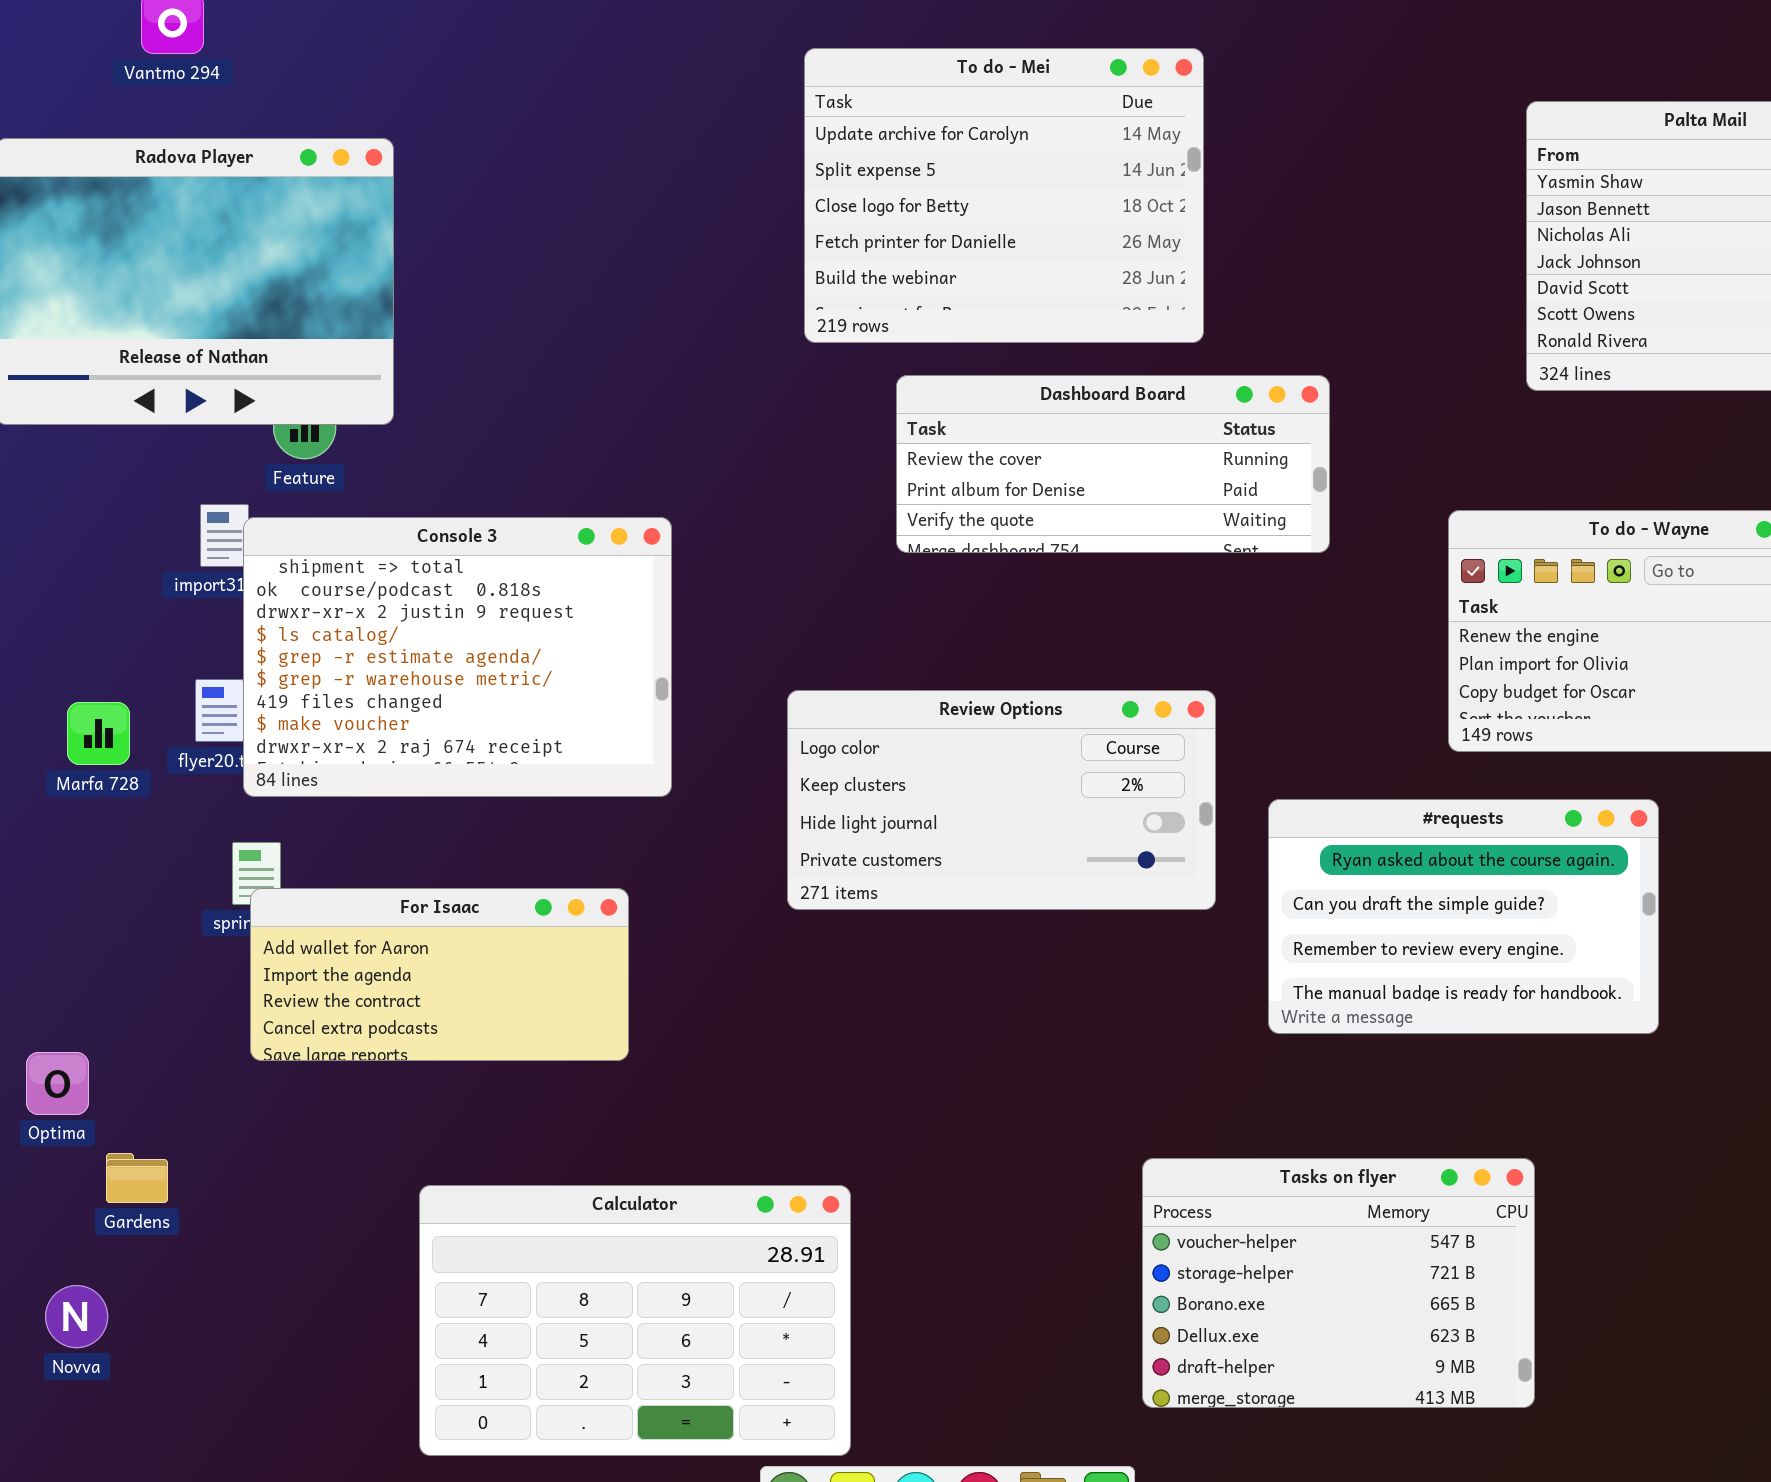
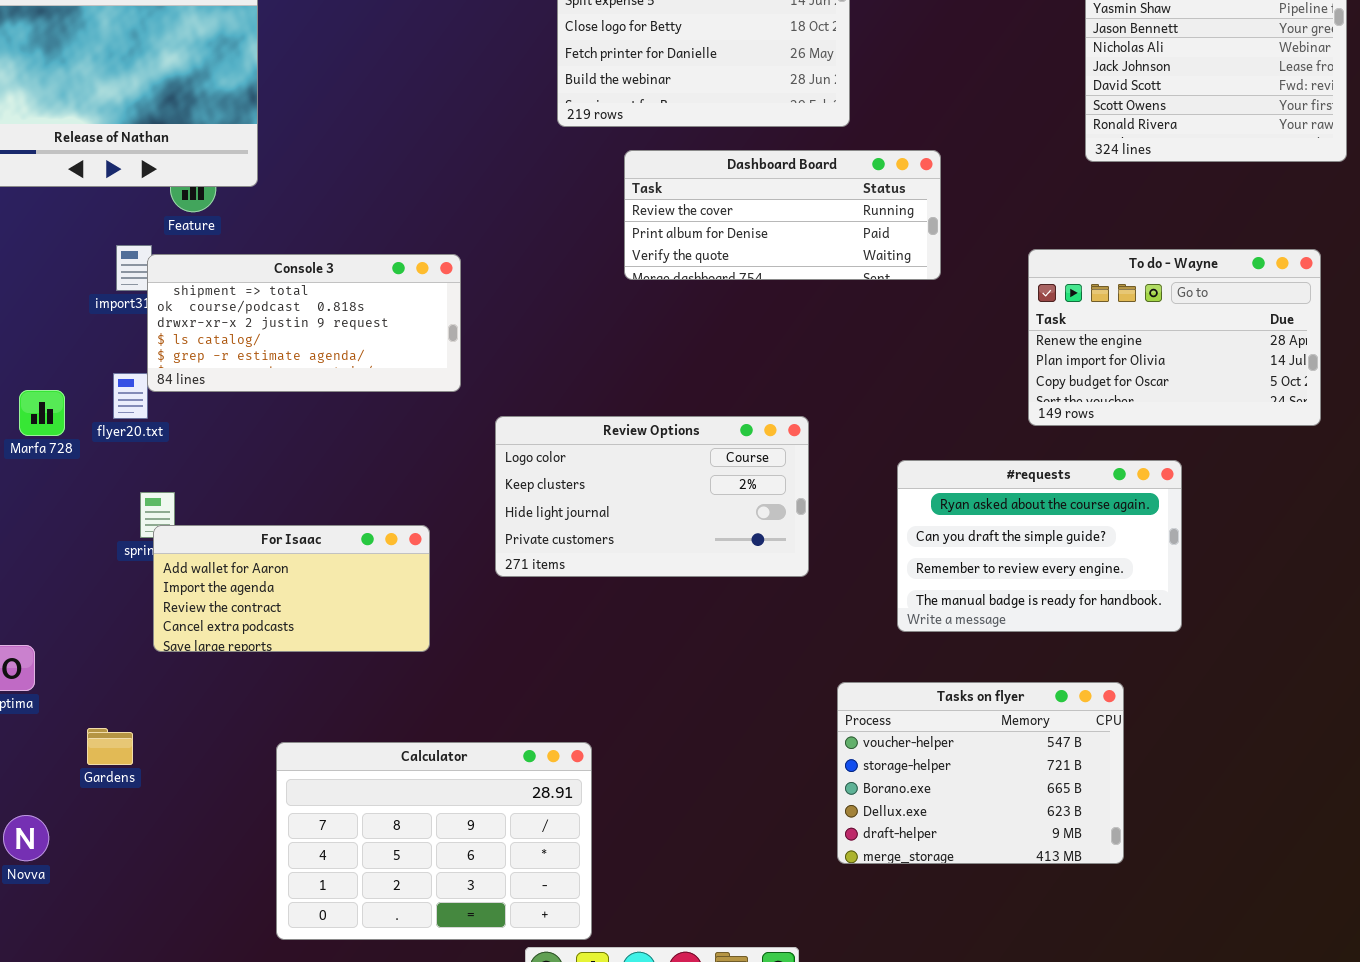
Console 3: [243,517,672,797] -> [147,254,461,392], resized
Review Options: [787,690,1216,910] -> [495,416,809,577], moved
Gardens: [106,1153,168,1203] -> [87,728,133,765], moved
Tasks on flyer: [1142,1158,1535,1408] -> [837,682,1124,864], moved

